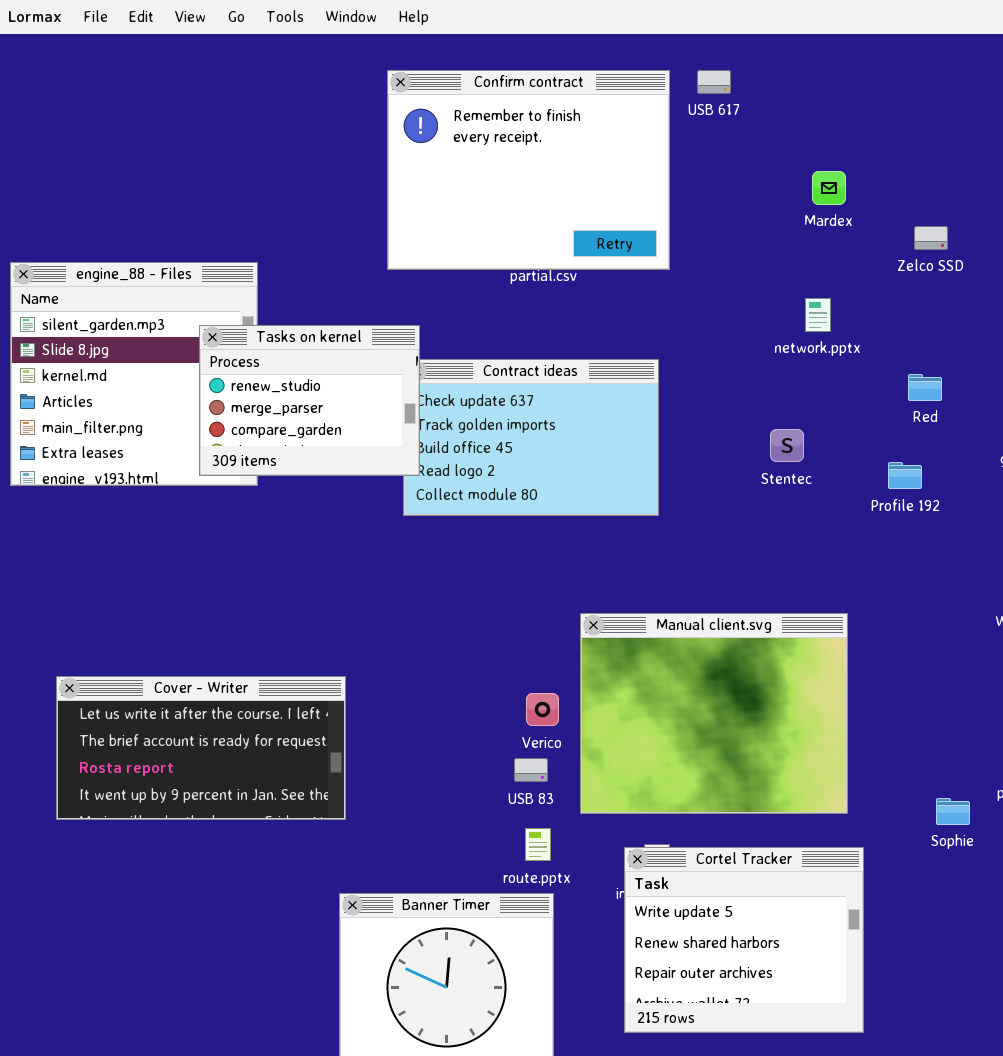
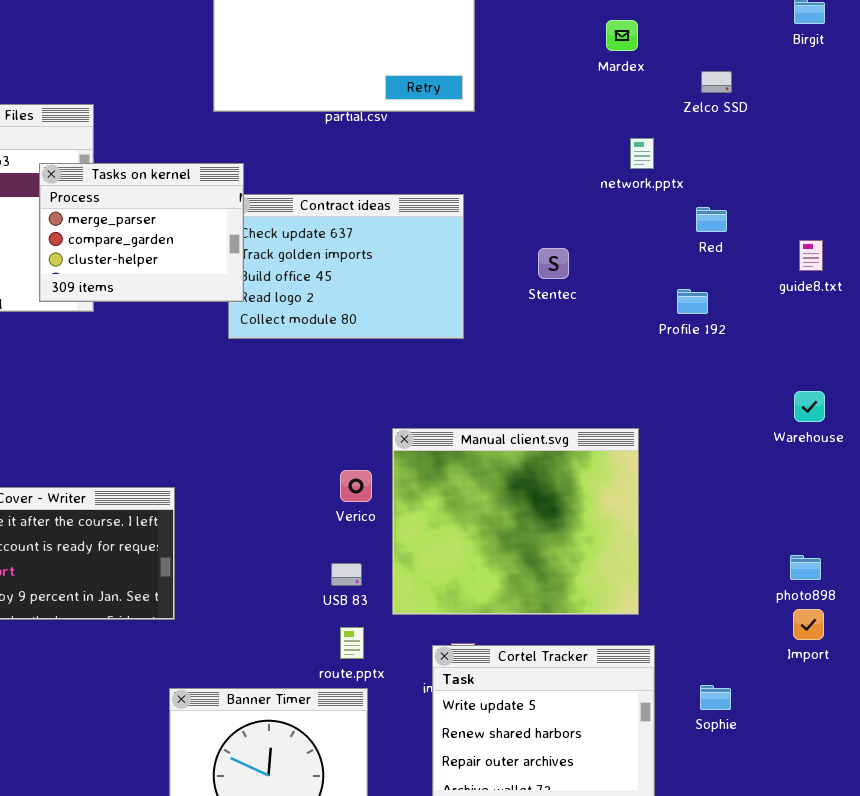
network.pptx: [805,298,831,332] -> [630,138,654,169], moved
Tasks on kernel: [199,325,420,476] -> [39,163,244,302], scrolled down 1 row
Stentec: [770,429,804,462] -> [538,248,569,279], moved
Verico: [526,693,559,726] -> [340,470,372,502], moved
Sophie: [936,798,970,825] -> [700,685,731,710], moved

